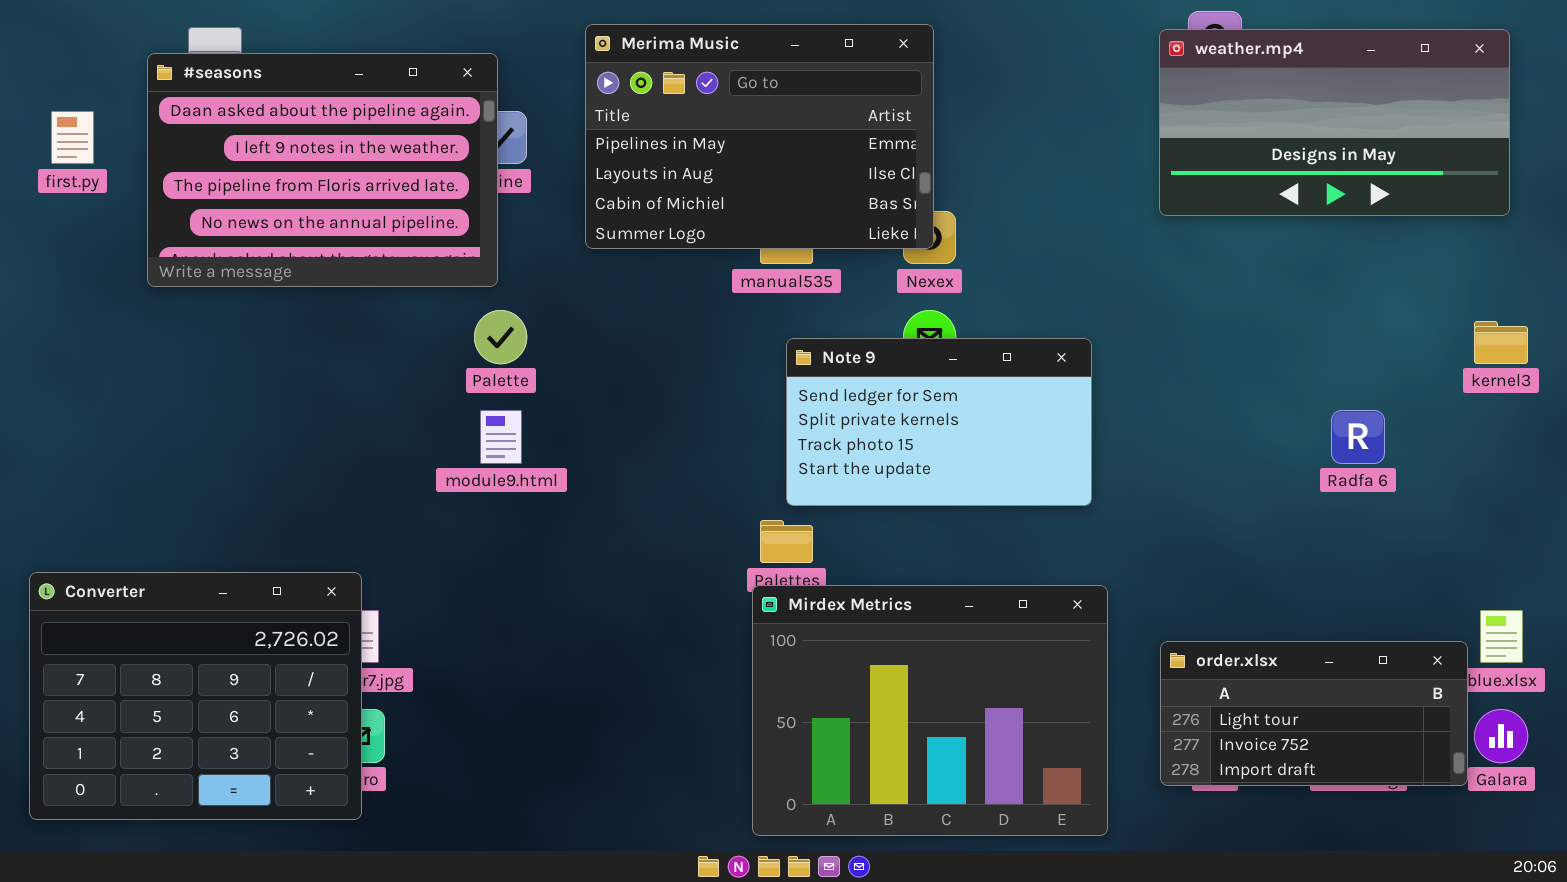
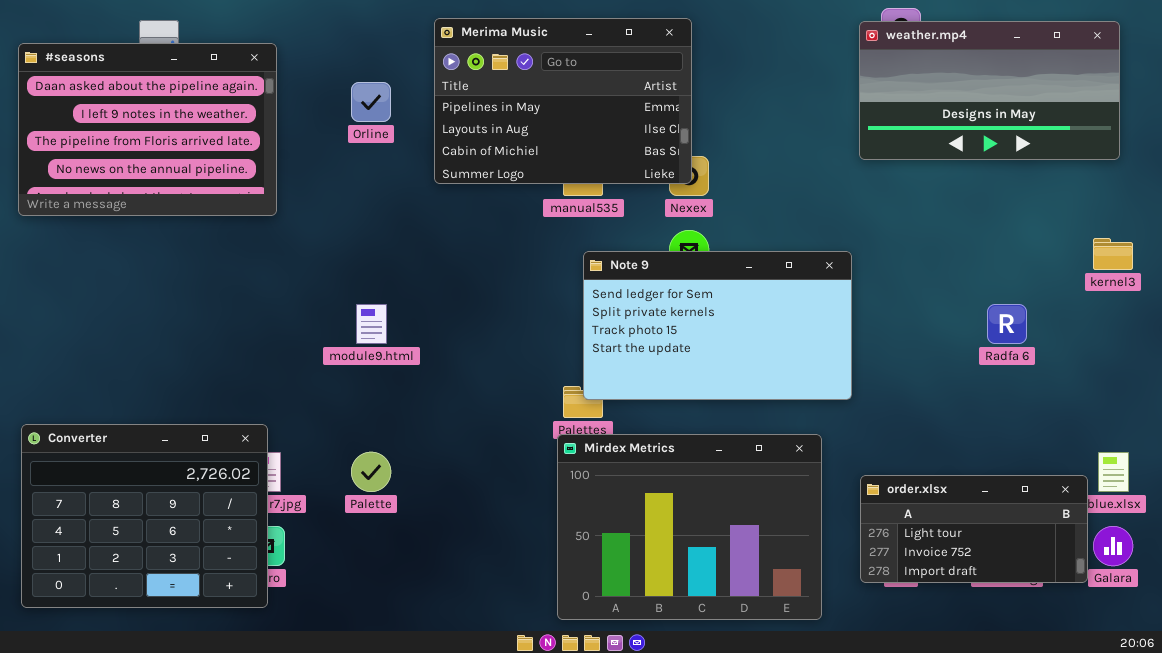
#seasons: [147,53,498,287] -> [18,43,277,216], moved
Palette: [474,310,527,364] -> [351,452,391,492], moved
Note 9: [786,338,1092,506] -> [583,251,852,400], resized

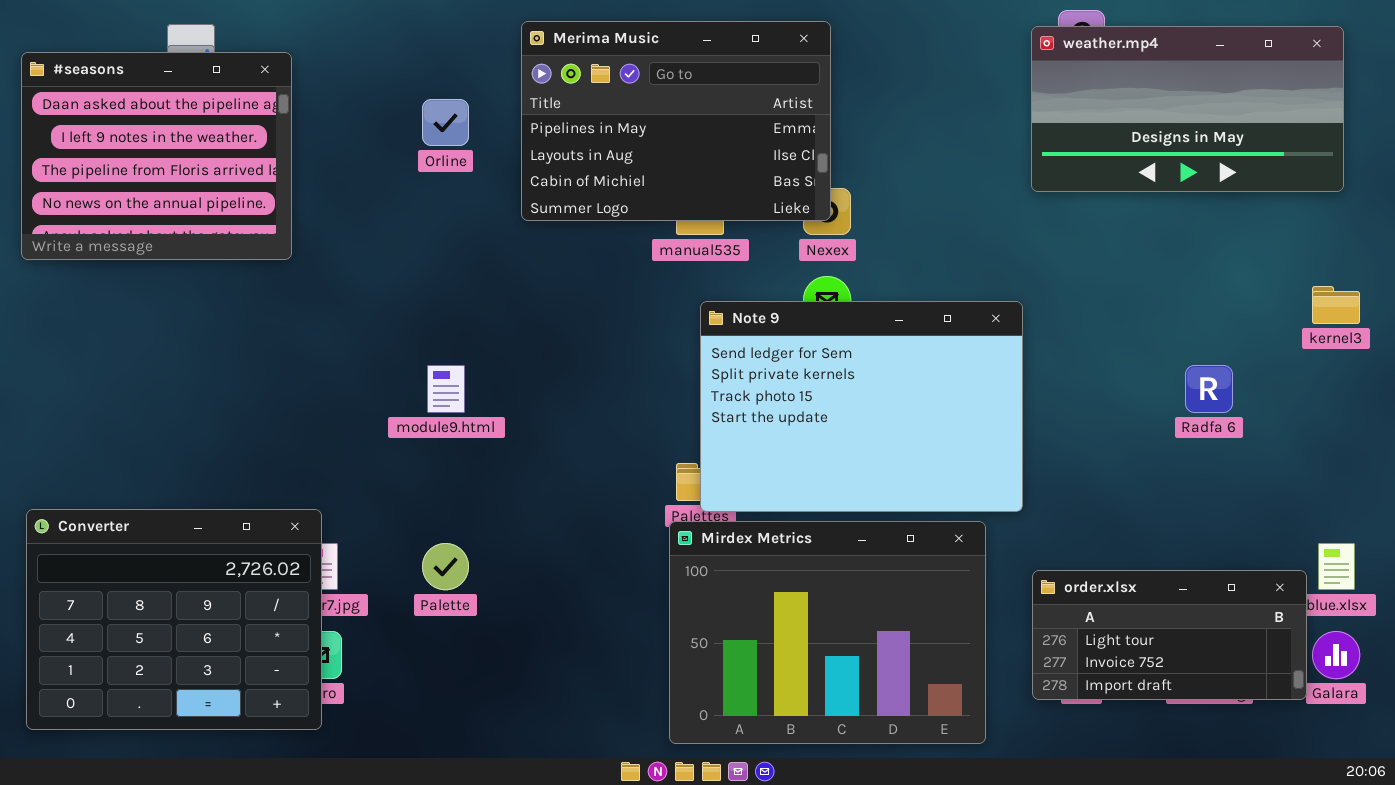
#seasons: [18,43,277,216] -> [21,52,292,260], resized
Note 9: [583,251,852,400] -> [700,301,1023,512], resized

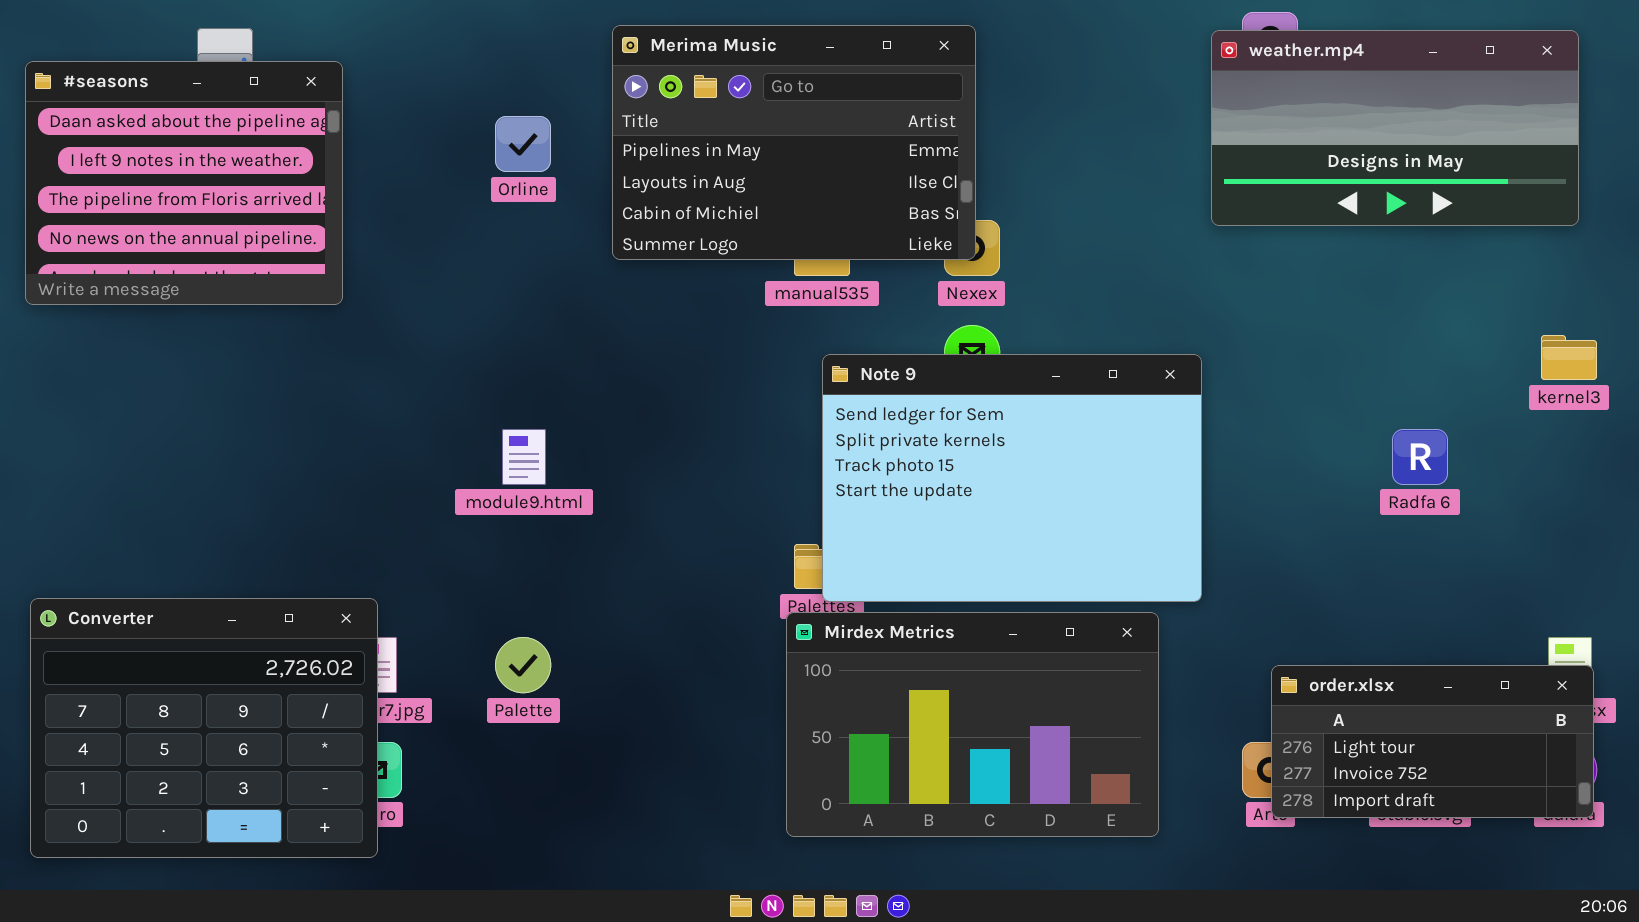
Mirdex Metrics: [669,521,986,744] -> [786,612,1159,837], resized
order.xlsx: [1032,570,1307,700] -> [1271,665,1594,818], moved

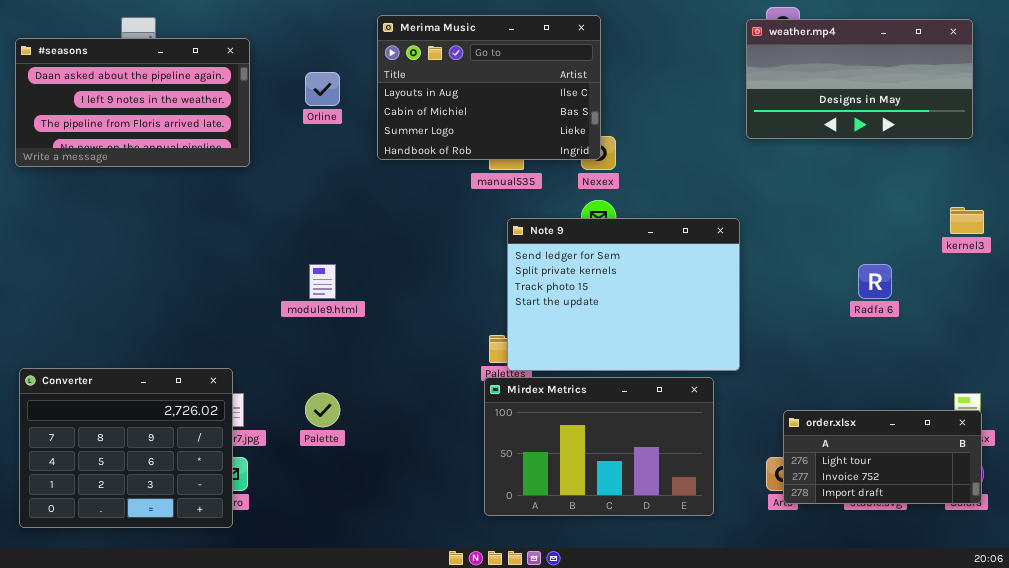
Merima Music: [612,25,976,260] -> [377,15,601,160], scrolled down 1 row
#seasons: [25,61,343,305] -> [15,38,250,167], resized

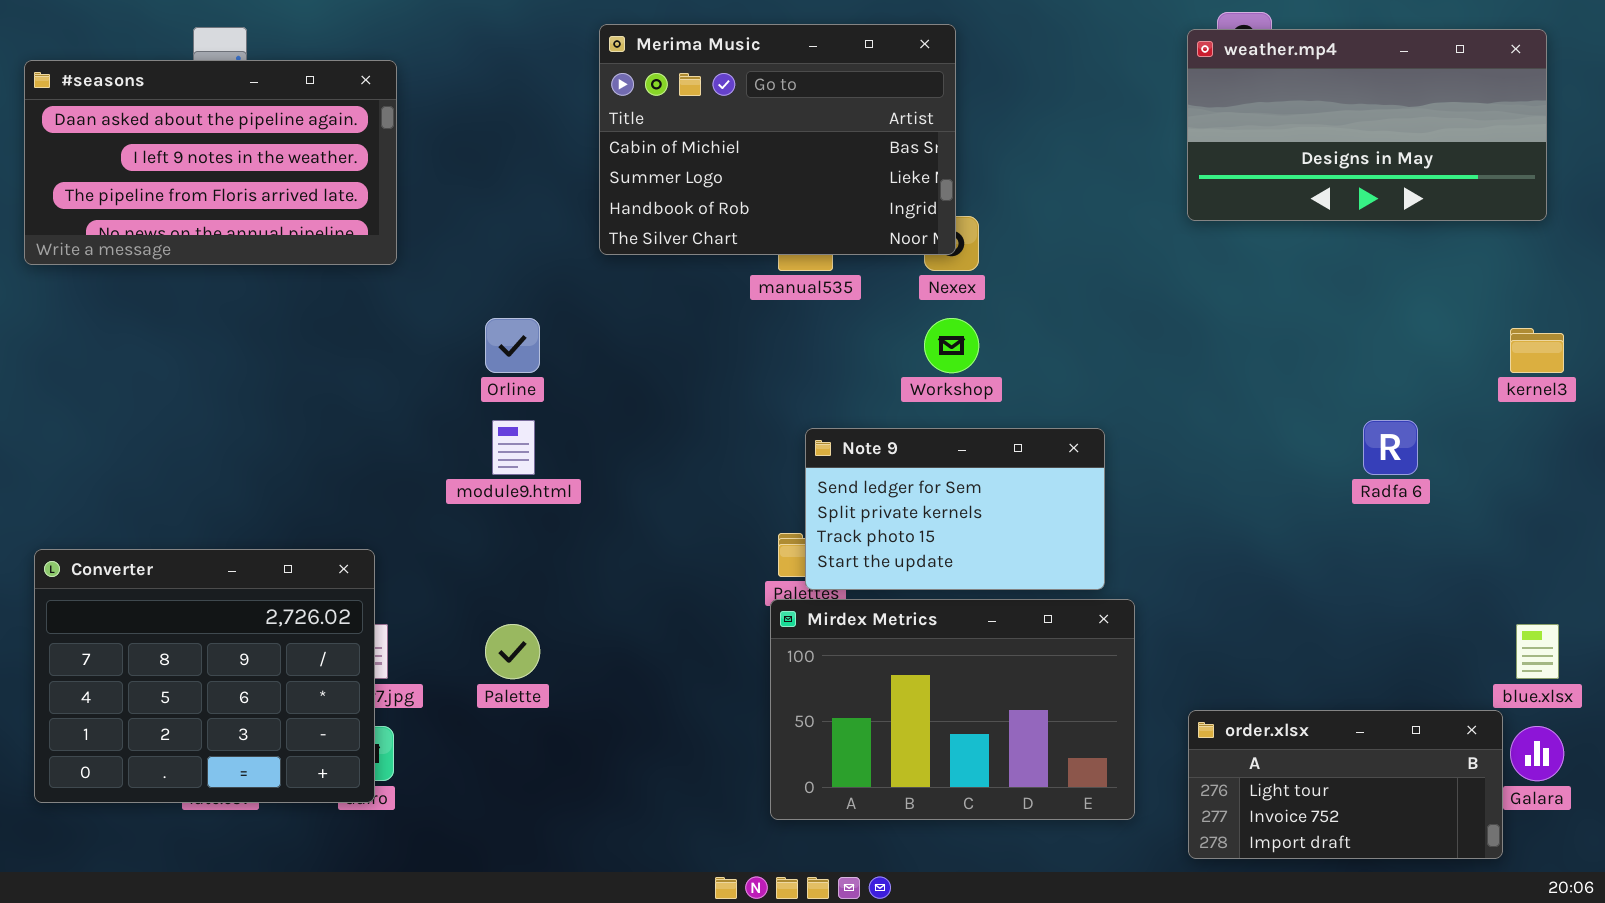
Merima Music: [377,15,601,160] -> [599,24,956,255], scrolled down 1 row
Orline: [305,72,340,106] -> [485,318,540,373], moved
Note 9: [507,218,740,371] -> [805,428,1105,590], resized
Converter: [19,368,233,528] -> [34,549,375,803], moved
order.xlsx: [783,410,982,504] -> [1188,710,1503,859], moved

